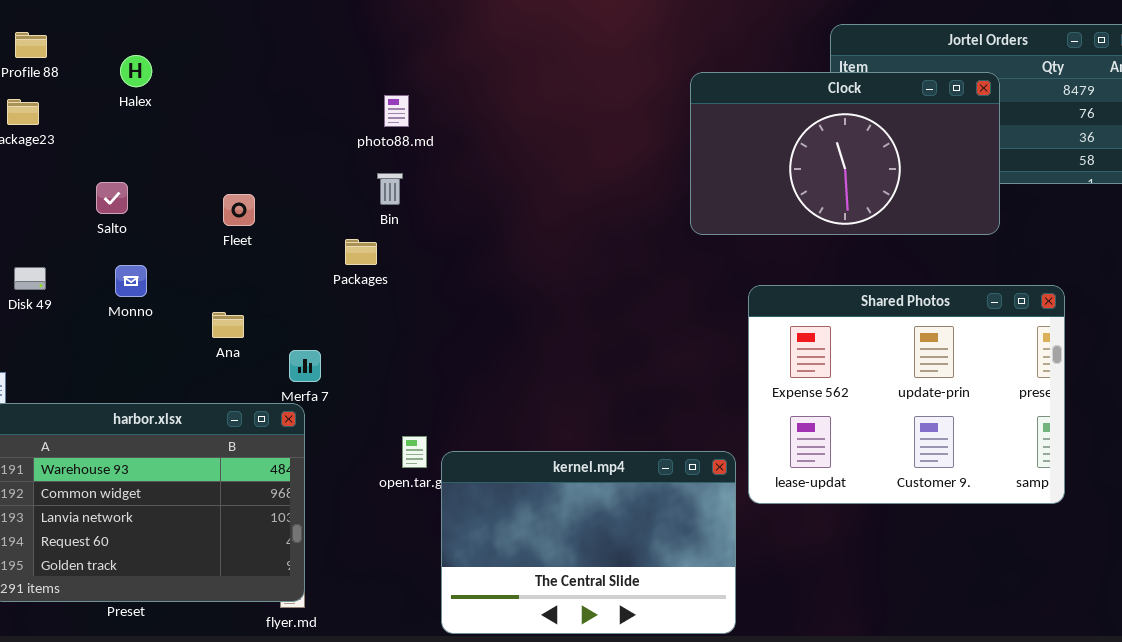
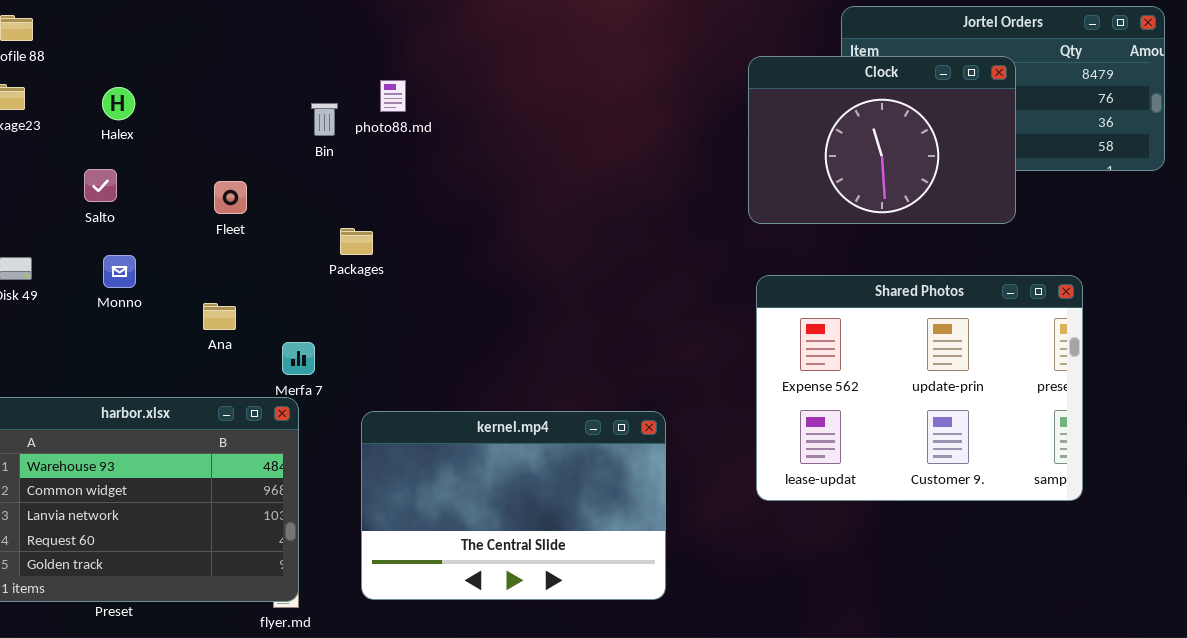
Halex: [120,55,152,87] -> [102,87,135,120], moved
Clock: [690,72,1000,235] -> [748,56,1016,224], resized
Bin: [377,173,403,205] -> [311,103,338,136], moved
kernel.mp4: [441,451,736,634] -> [361,411,666,600], moved

